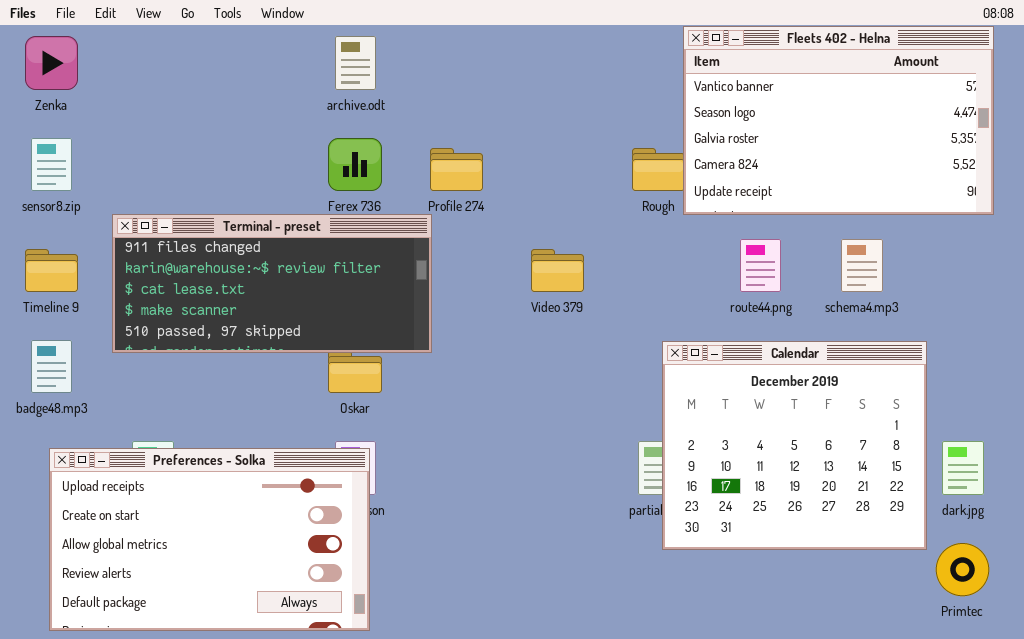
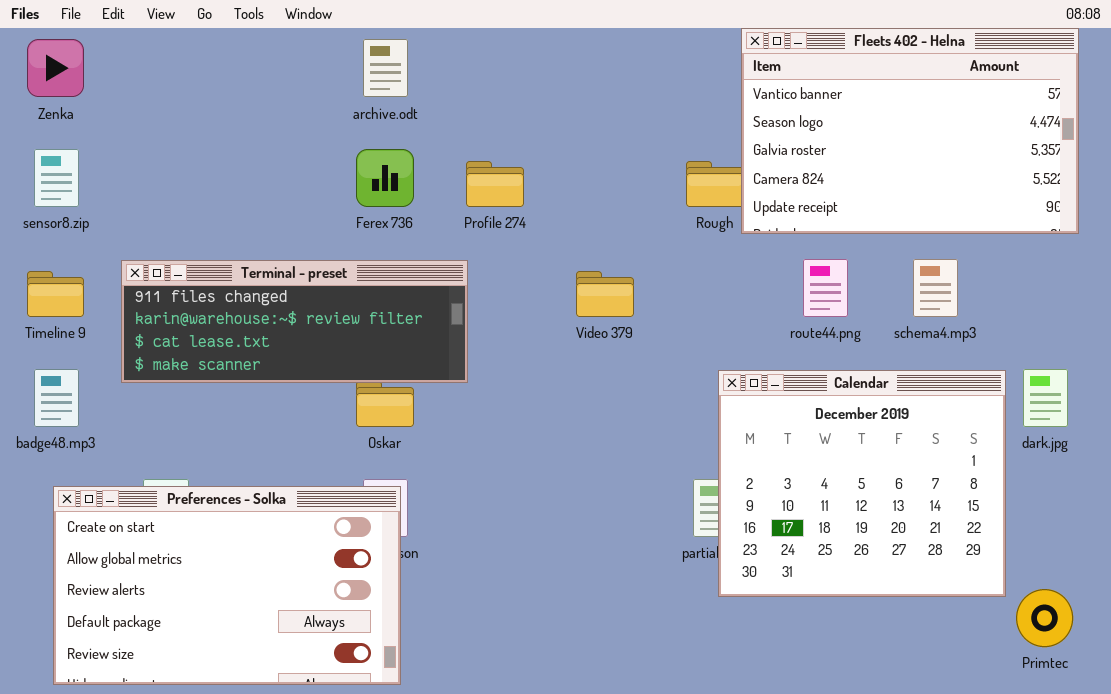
Terminal - preset: [112,214,432,353] -> [121,260,468,383], resized
dark.jpg: [942,441,984,495] -> [1023,369,1068,427], moved
Preferences - Solka: [49,448,370,631] -> [53,486,401,685], scrolled down 1 row

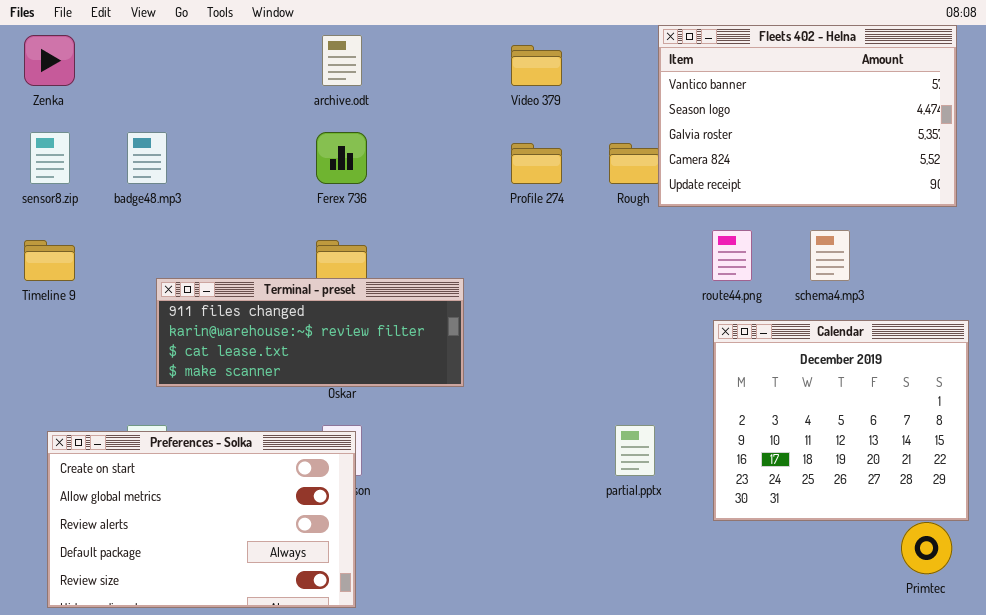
Profile 274: [466,161,524,207] -> [511,143,562,184], moved
Terminal - preset: [121,260,468,383] -> [156,278,464,387], moved
Video 379: [576,271,634,317] -> [511,45,562,86], moved
badge48.mp3: [34,369,79,427] -> [127,132,167,184], moved
Calendar: [718,370,1006,597] -> [713,320,969,521], moved

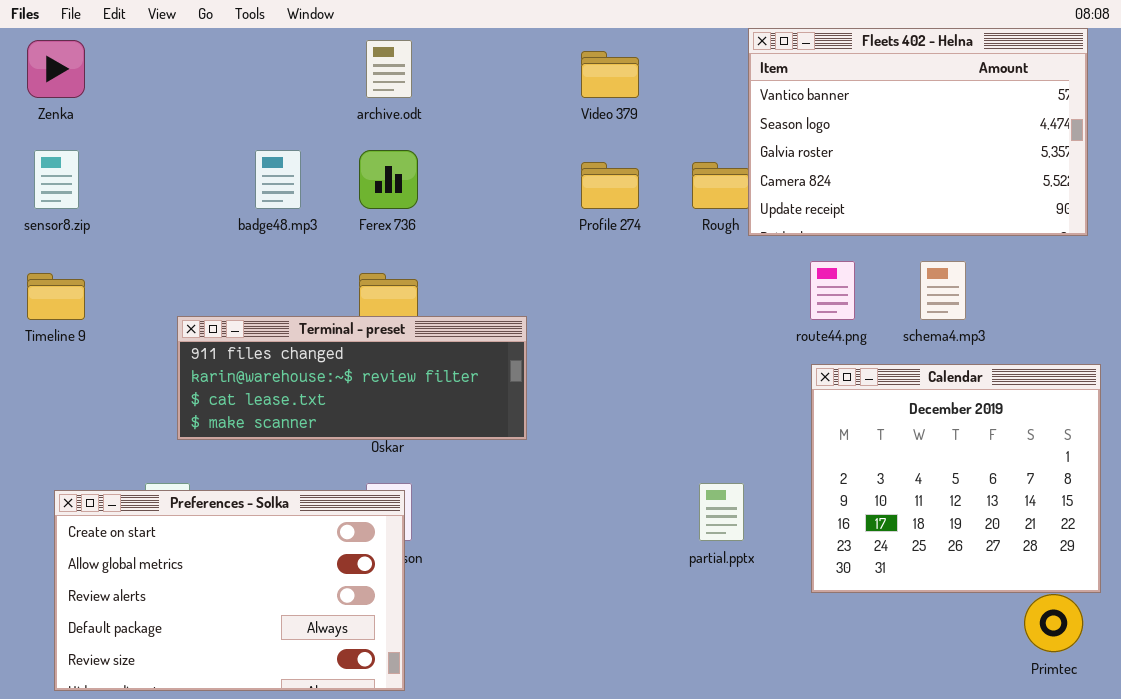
badge48.mp3: [127,132,167,184] -> [255,150,301,209], moved

